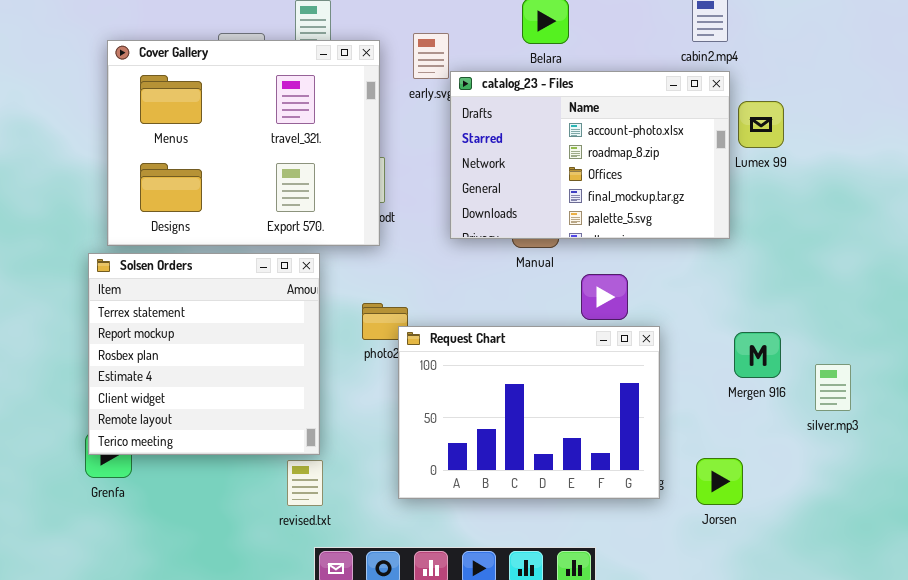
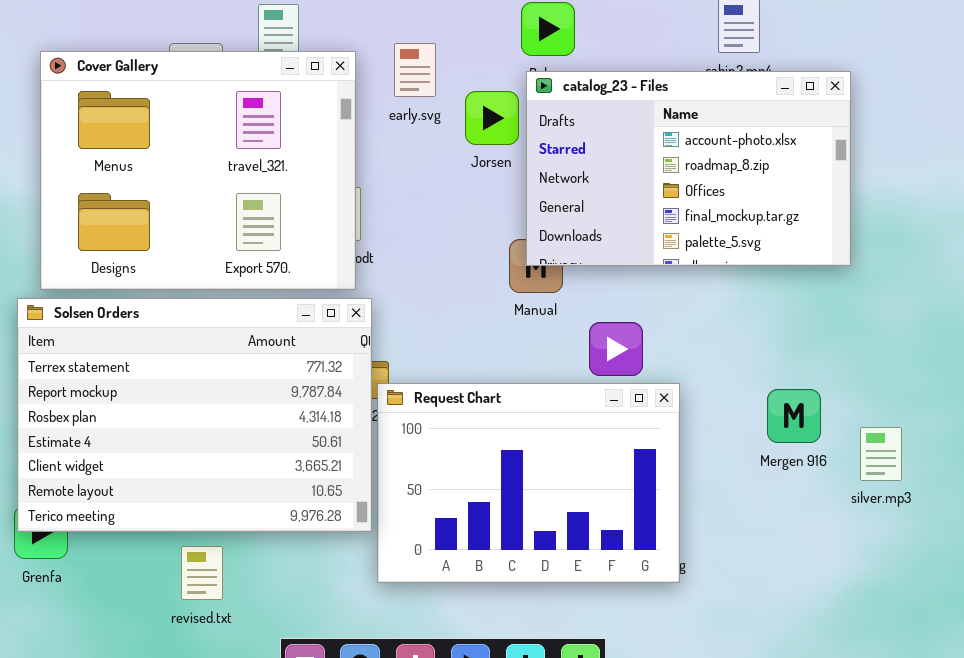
catalog_23 - Files: [450,71,730,239] -> [526,71,851,266], moved
Solsen Orders: [88,253,320,455] -> [17,298,372,532], resized
Jorsen: [696,458,743,505] -> [465,91,519,145], moved
revised.txt: [287,460,323,506] -> [181,546,223,600], moved

